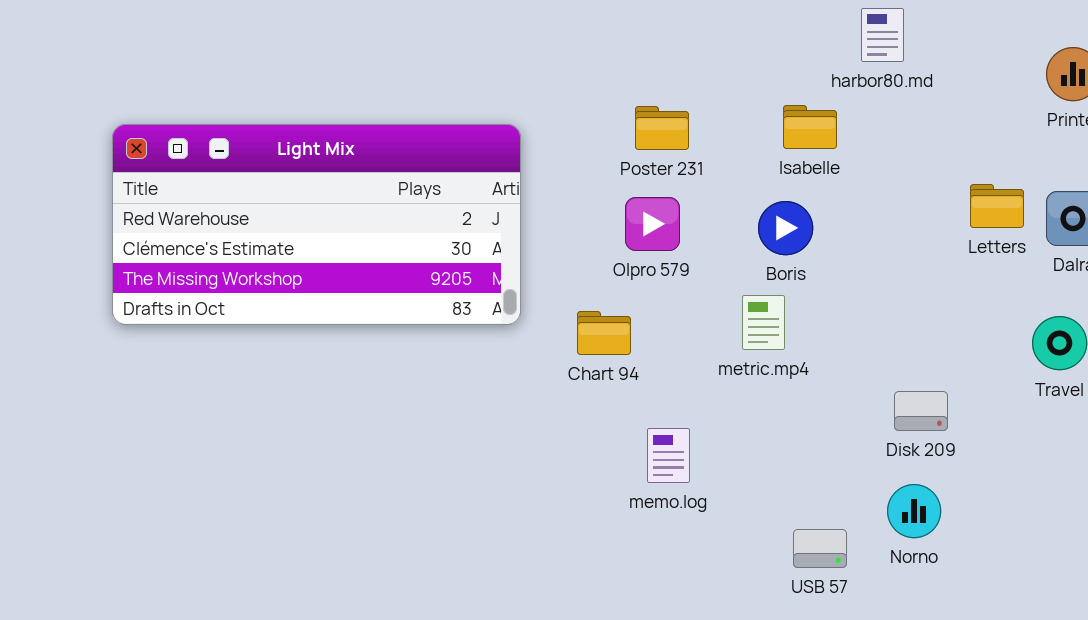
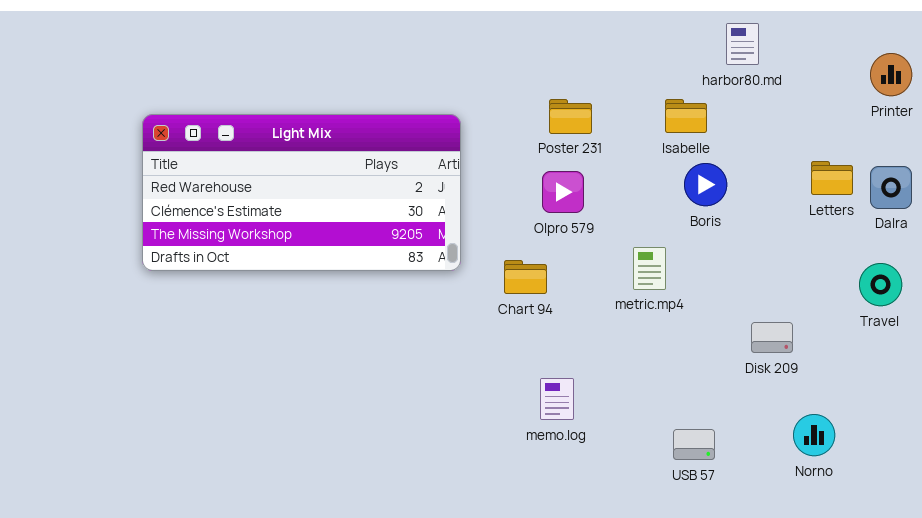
Boris: [758,201,813,255] -> [684,163,727,206], moved
memo.log: [647,428,690,483] -> [540,378,574,420], moved
Norno: [887,484,941,538] -> [793,414,835,456], moved

